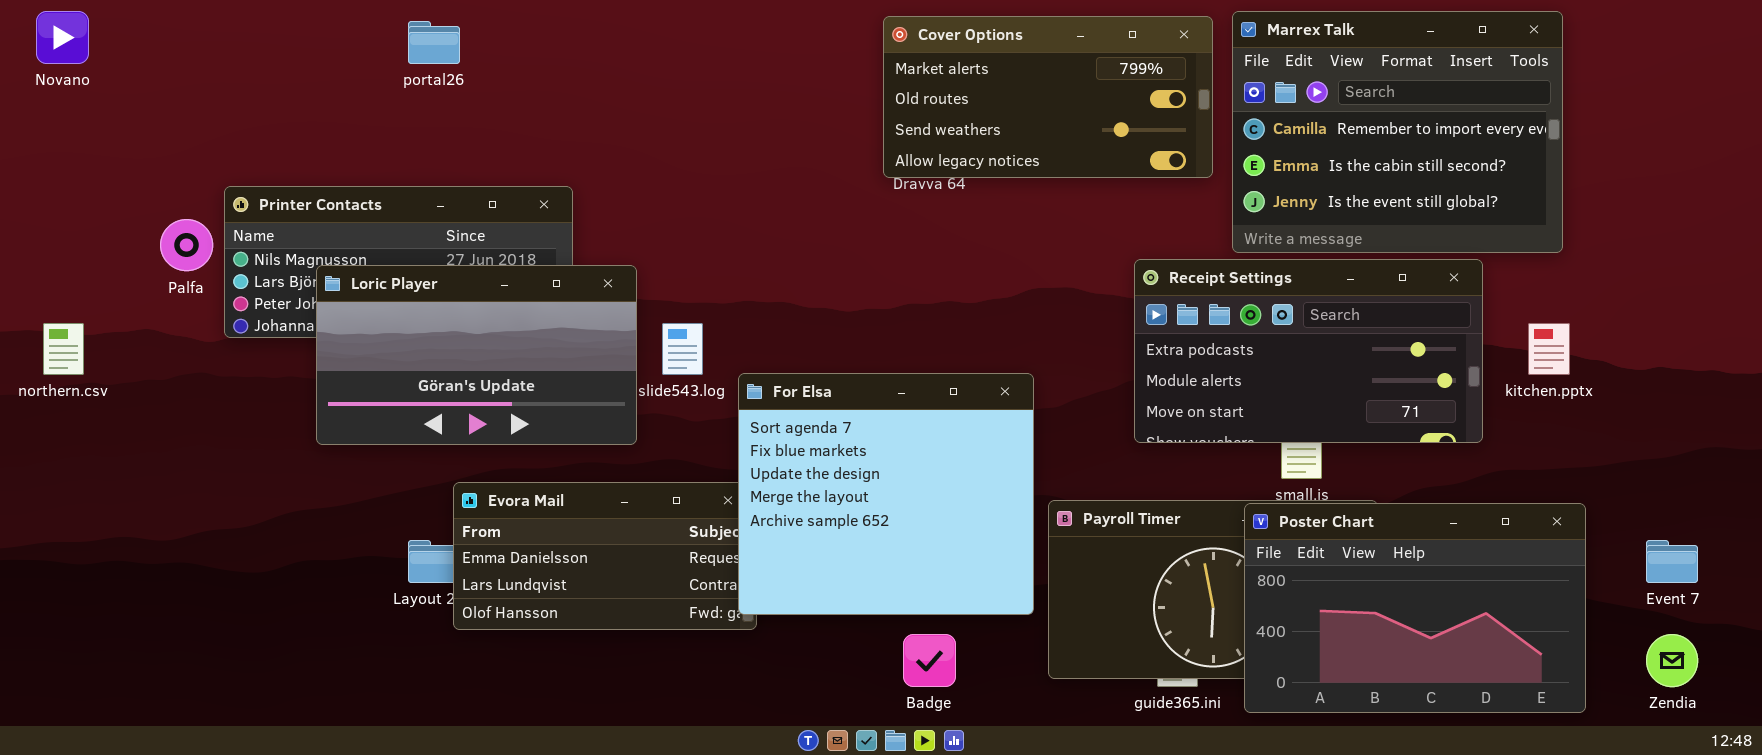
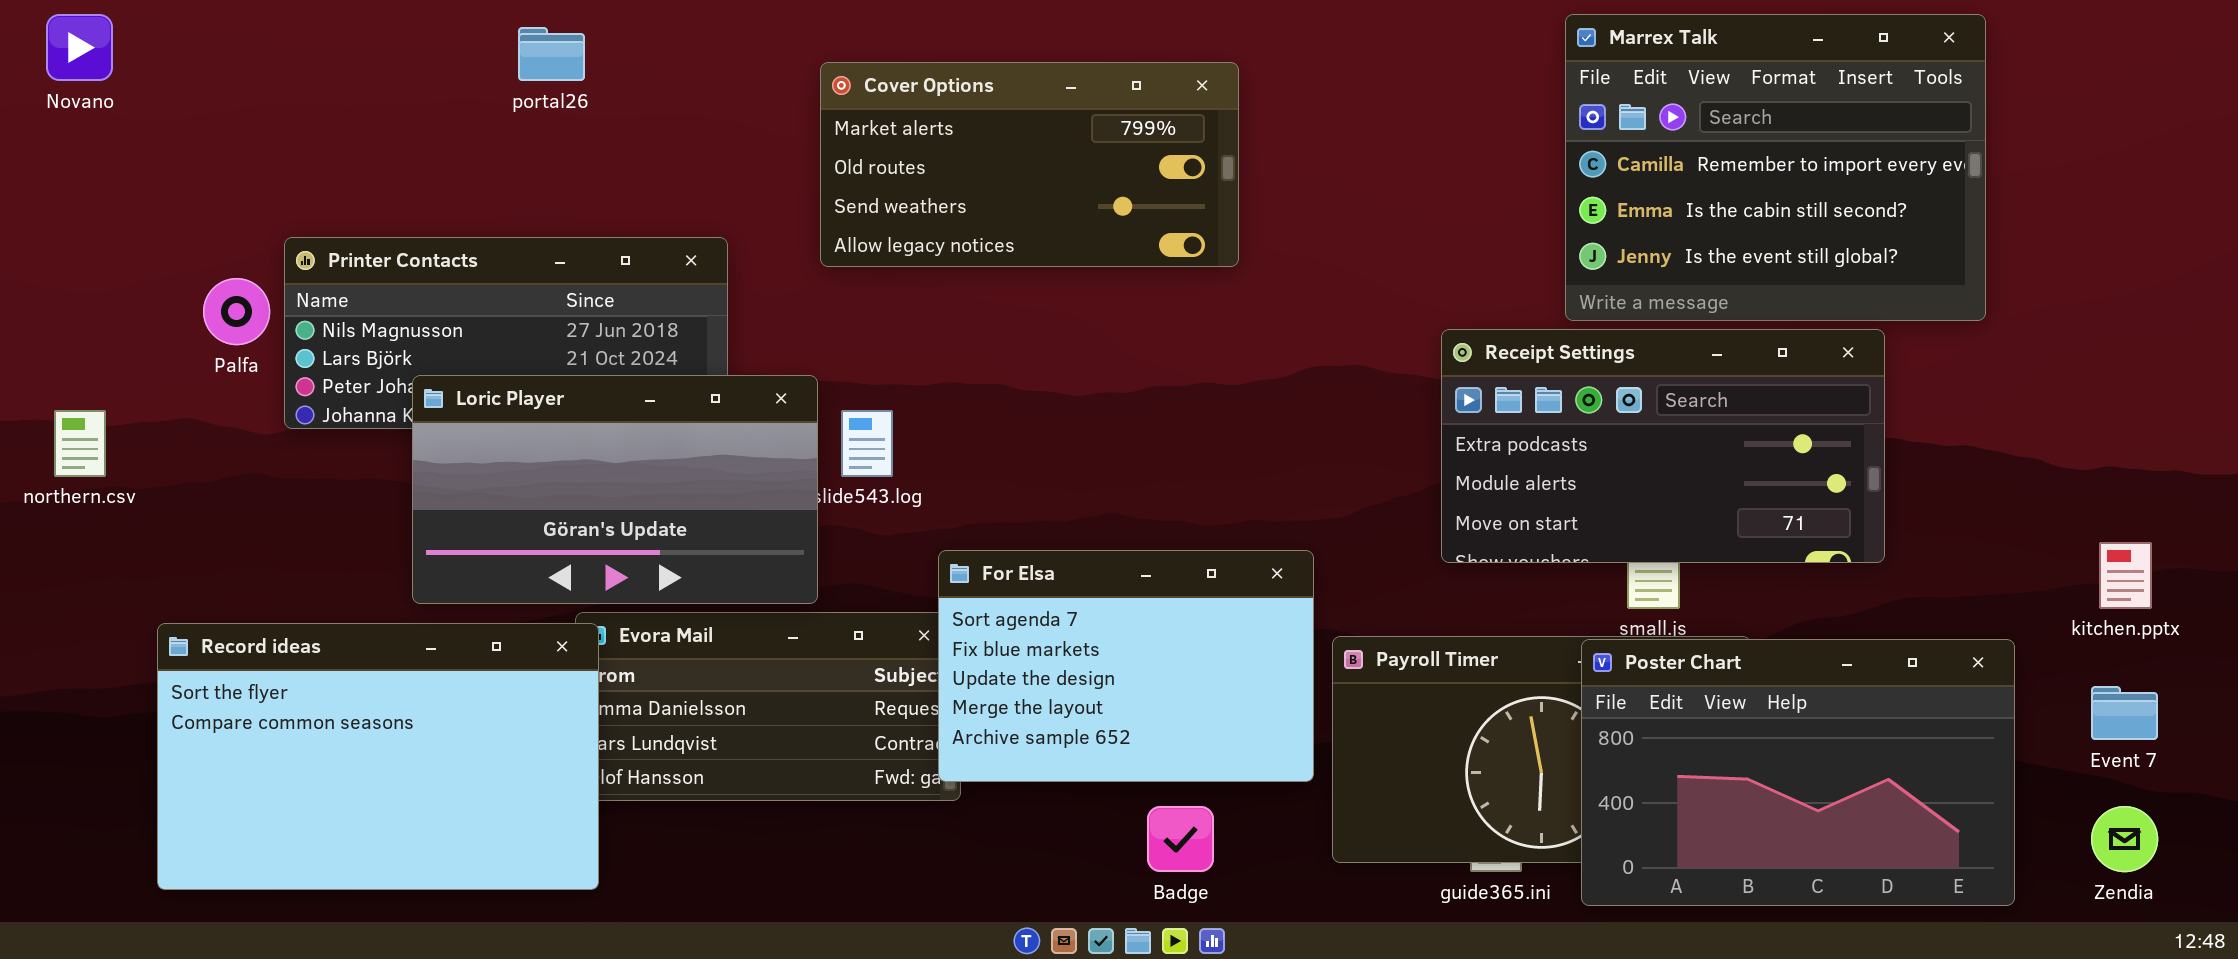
Cover Options: [883,16,1213,178] -> [820,62,1239,267], moved
Loric Player: [316,265,637,445] -> [412,375,818,604], moved
kitchen.pptx: [1528,323,1570,375] -> [2099,542,2152,609], moved
For Elsa: [738,373,1034,615] -> [938,550,1314,782], resized
Record ideas: none -> [157,623,599,890], opened

